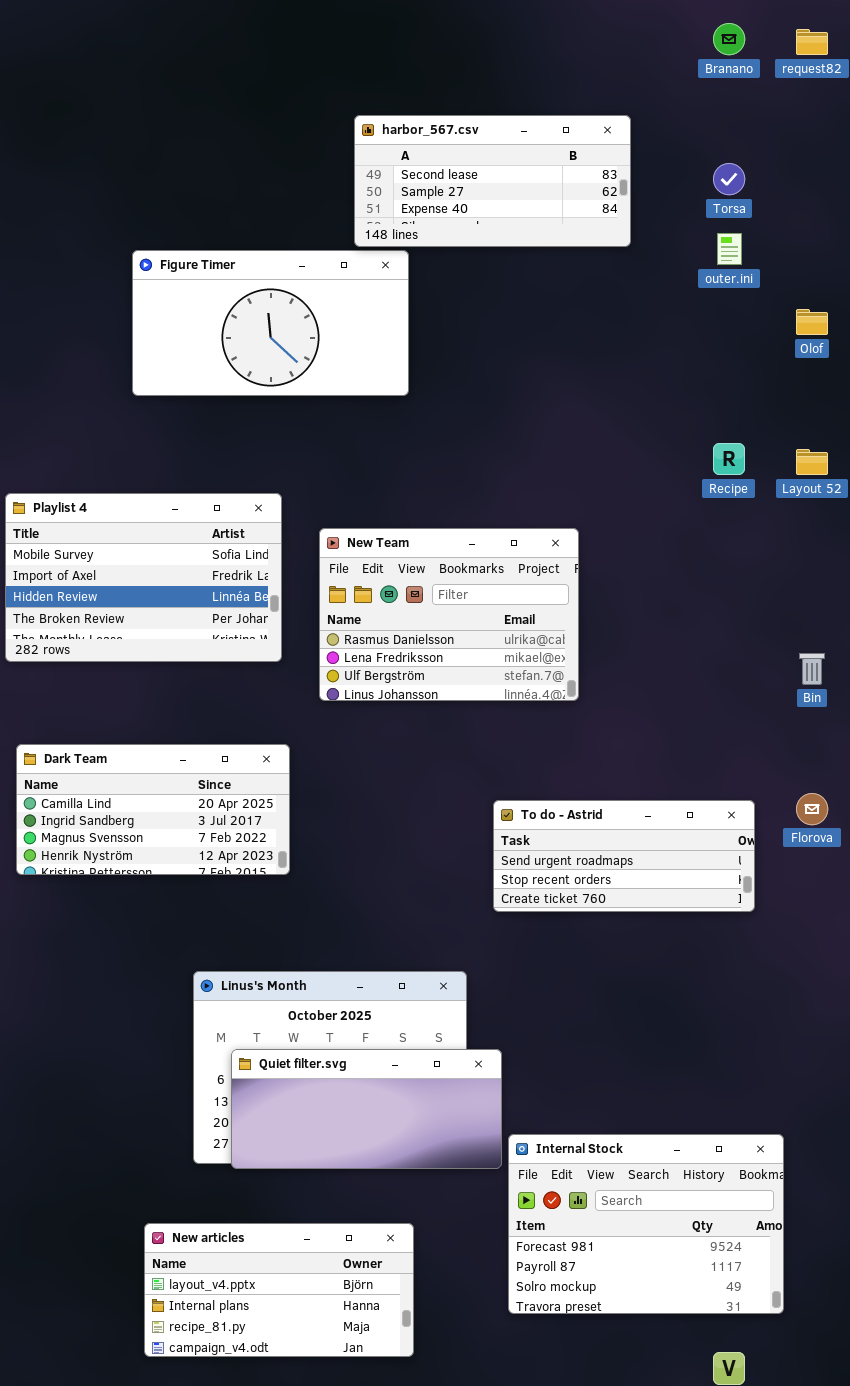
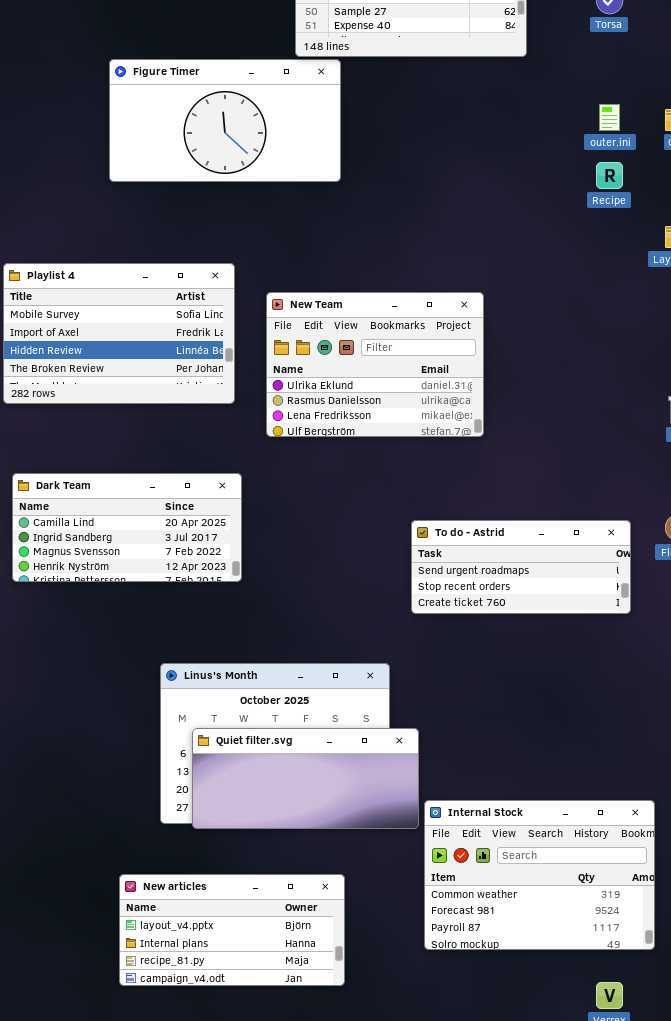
outer.ini: [717,233,742,265] -> [599,104,620,131], moved
Recipe: [713,443,745,475] -> [596,162,623,189], moved
New Team: [319,528,579,701] -> [266,292,484,437], scrolled up 1 row
Internal Stock: [508,1134,784,1314] -> [424,800,655,950], scrolled up 1 row

